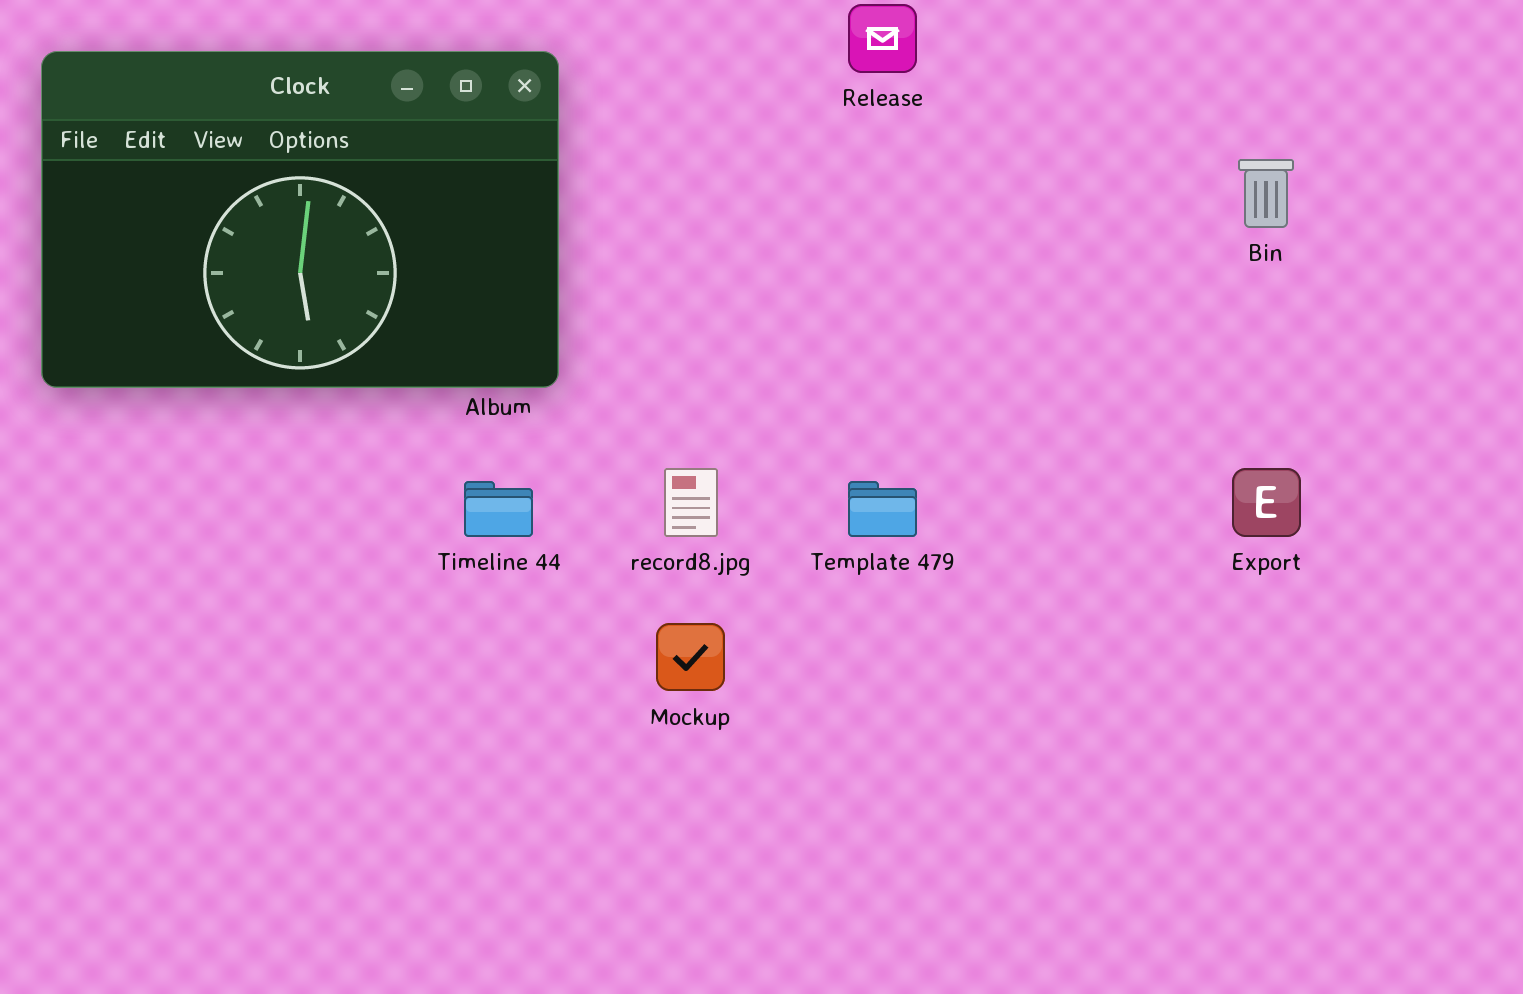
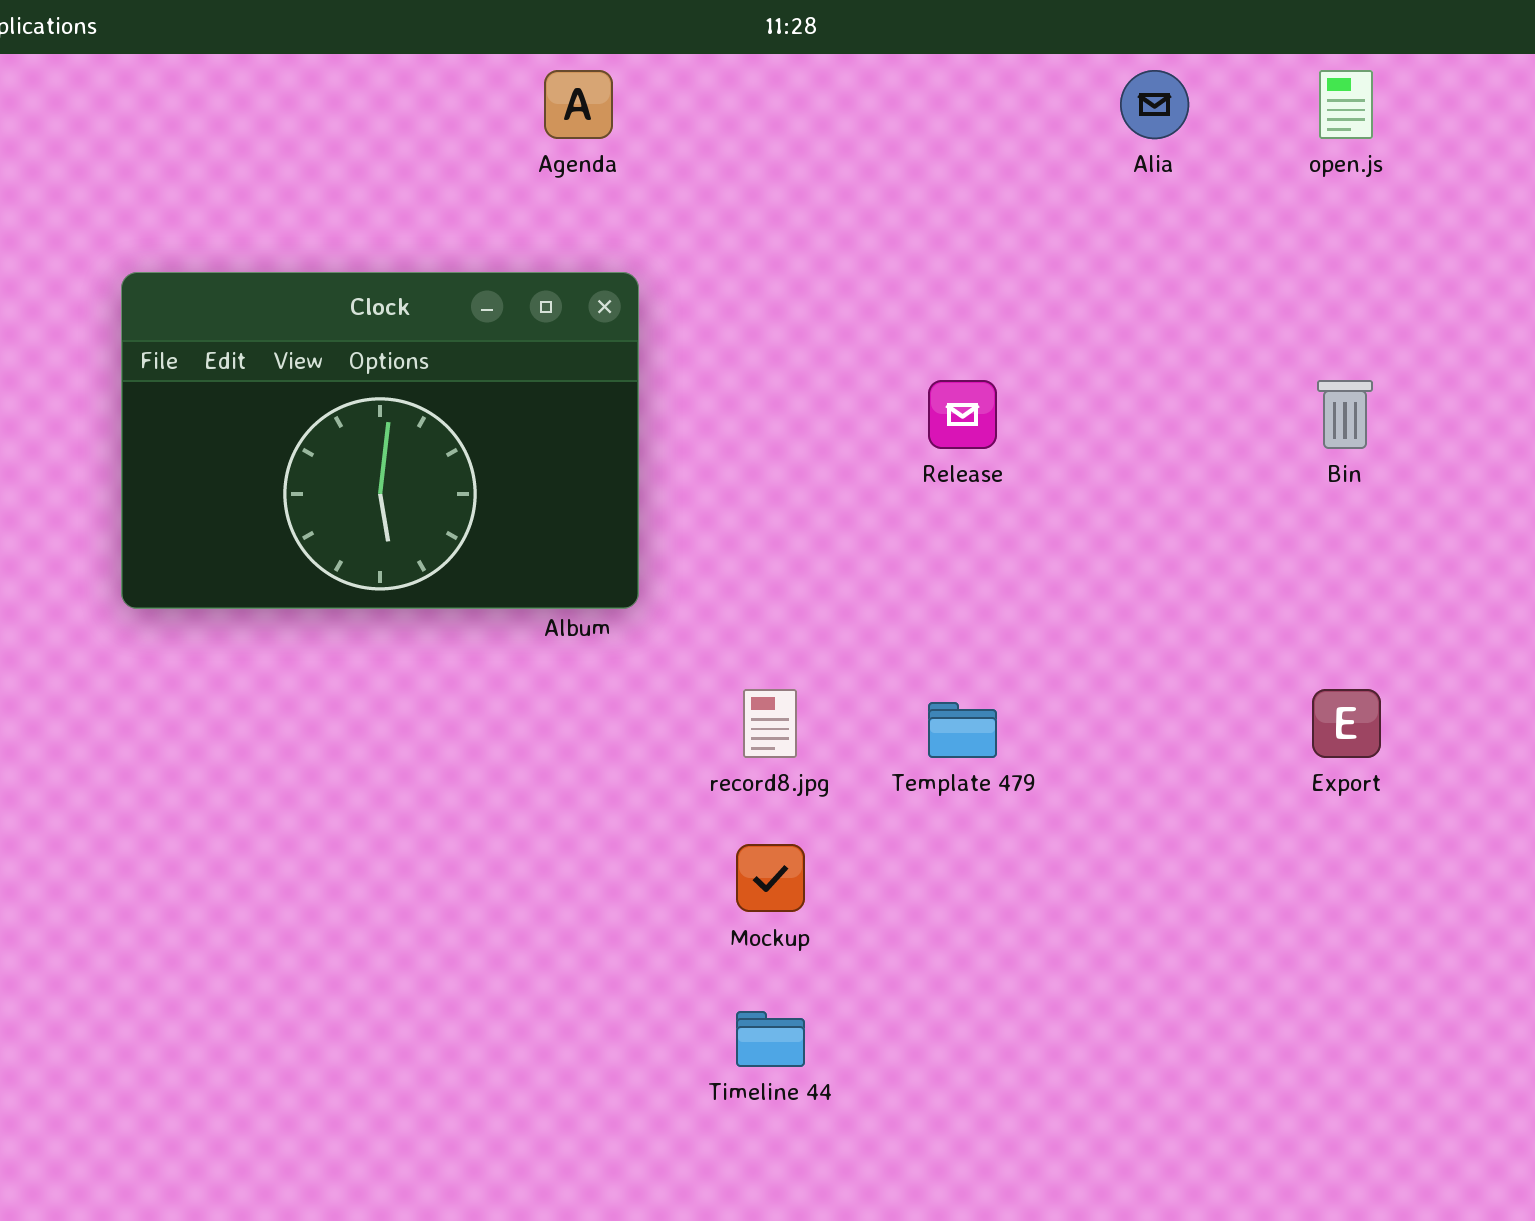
Release: [848,4,917,73] -> [928,380,997,449], moved
Timeline 44: [464,481,533,537] -> [736,1011,805,1067], moved

